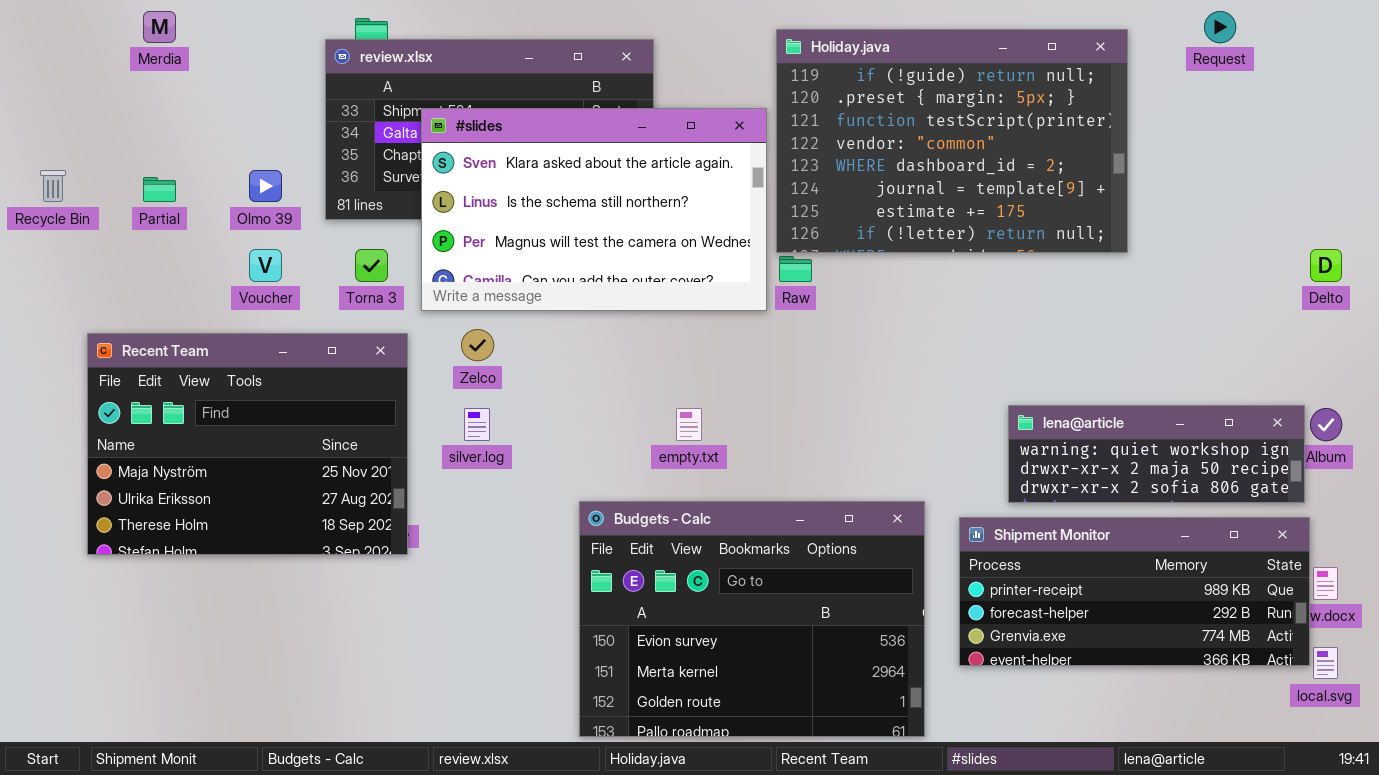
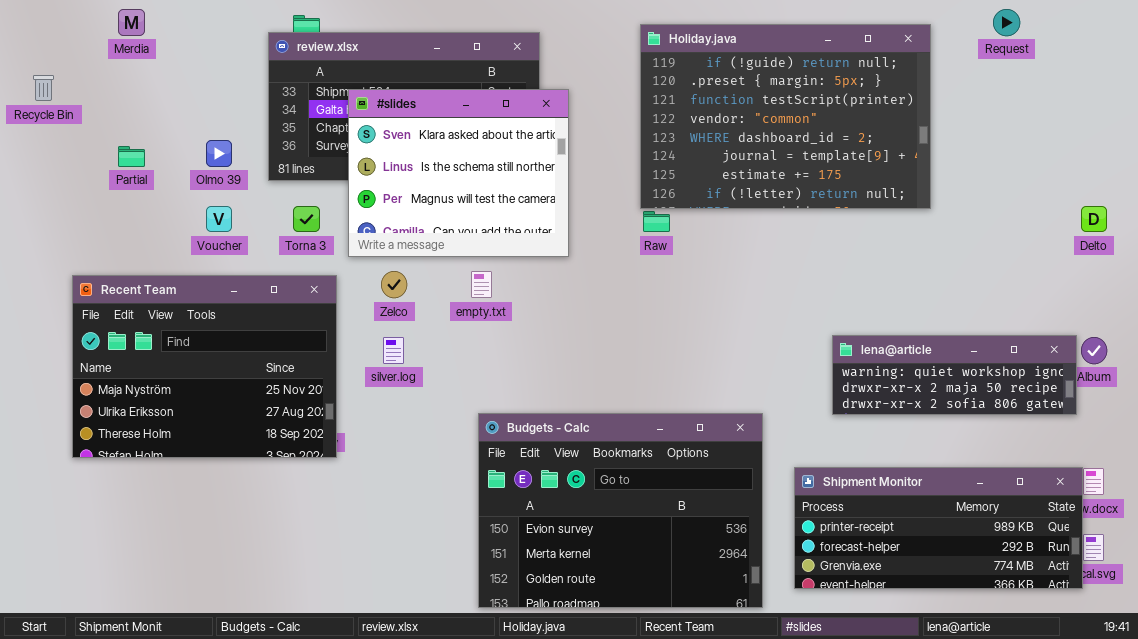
#slides: [421,108,767,311] -> [348,89,569,257], resized
Recycle Bin: [40,170,66,202] -> [33,75,54,101], moved
empty.txt: [676,408,702,441] -> [471,271,492,298], moved
Shipment Monitor: [959,517,1310,666] -> [794,467,1083,589], moved

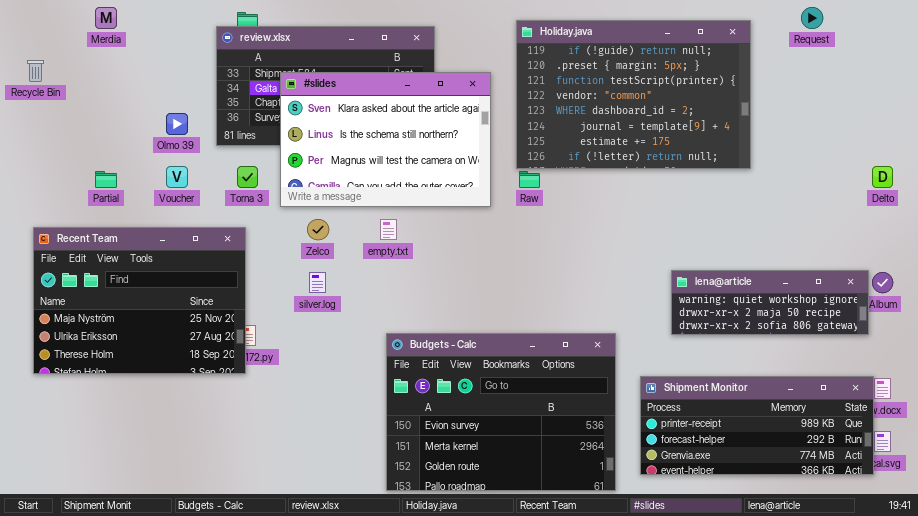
#slides: [348,89,569,257] -> [280,72,491,207], resized
Partial: [118,146,145,167] -> [95,171,117,188], moved
Recent Team: [72,275,337,458] -> [33,227,246,374], moved

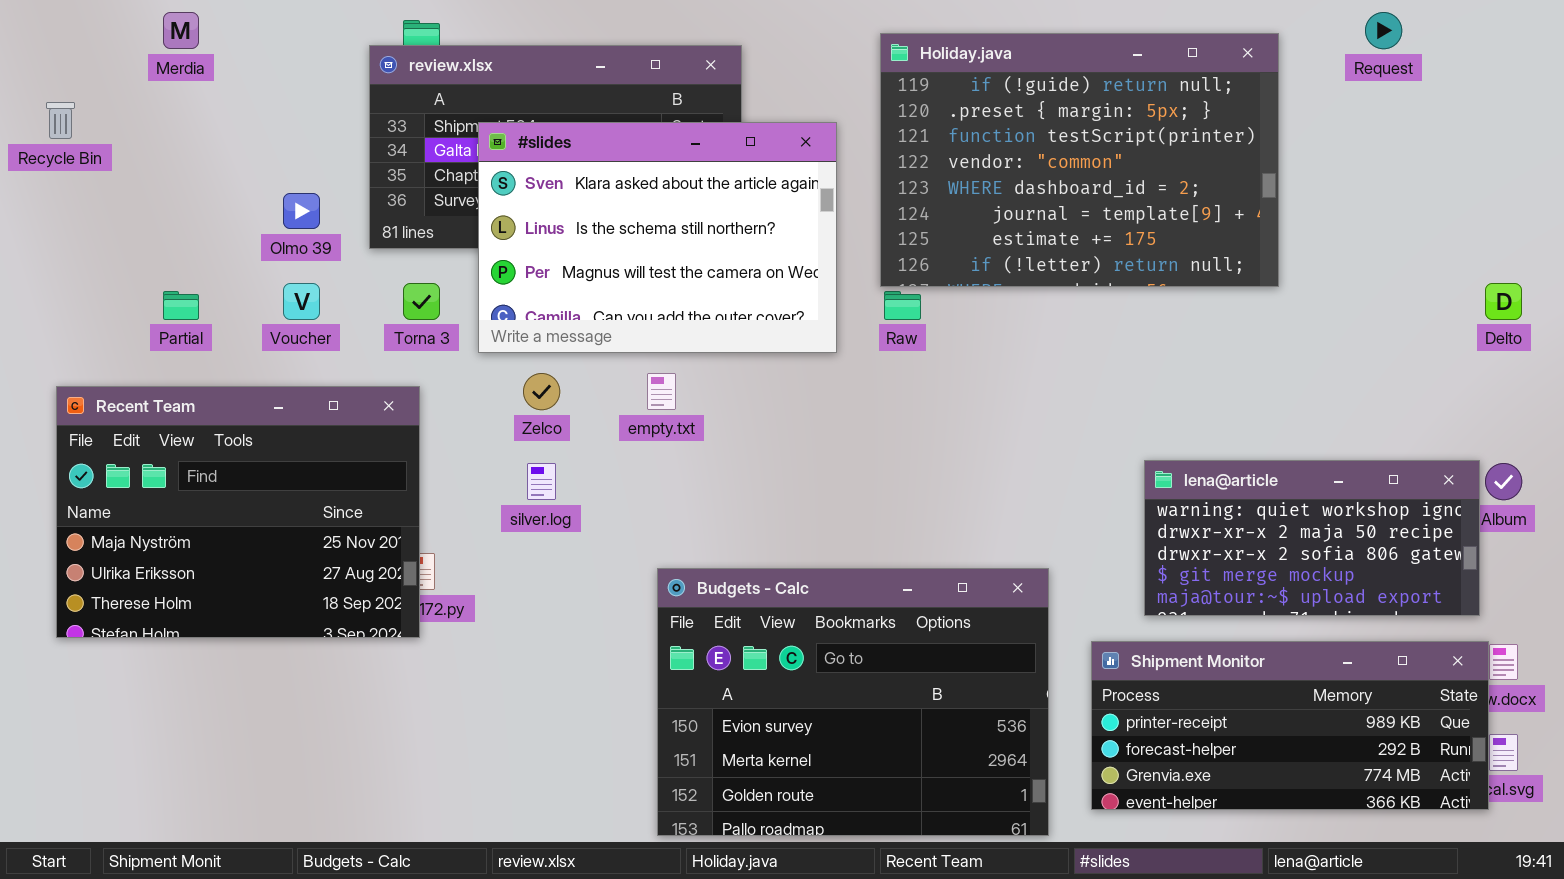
lena@article: [671,270,869,335] -> [1144,460,1480,616], resized

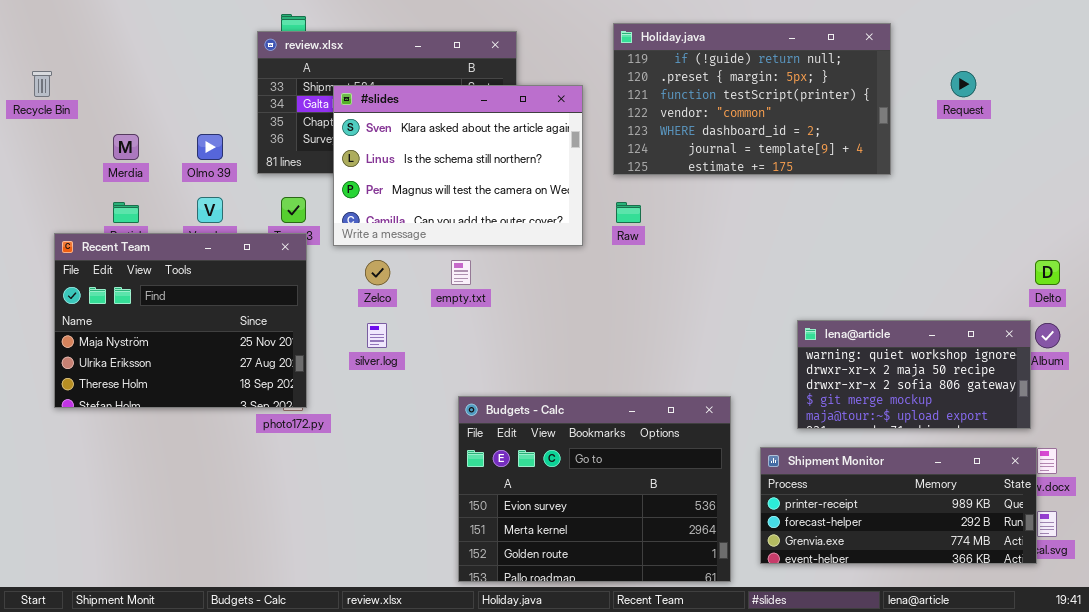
Merdia: [163,12,199,49] -> [113,134,139,160], moved
Request: [1365,12,1402,49] -> [951,71,976,97], moved
Holiday.java: [880,33,1279,287] -> [613,23,891,175], resized
Delto: [1485,283,1522,320] -> [1035,260,1060,285], moved
Recent Team: [56,386,420,638] -> [54,233,307,408], moved

